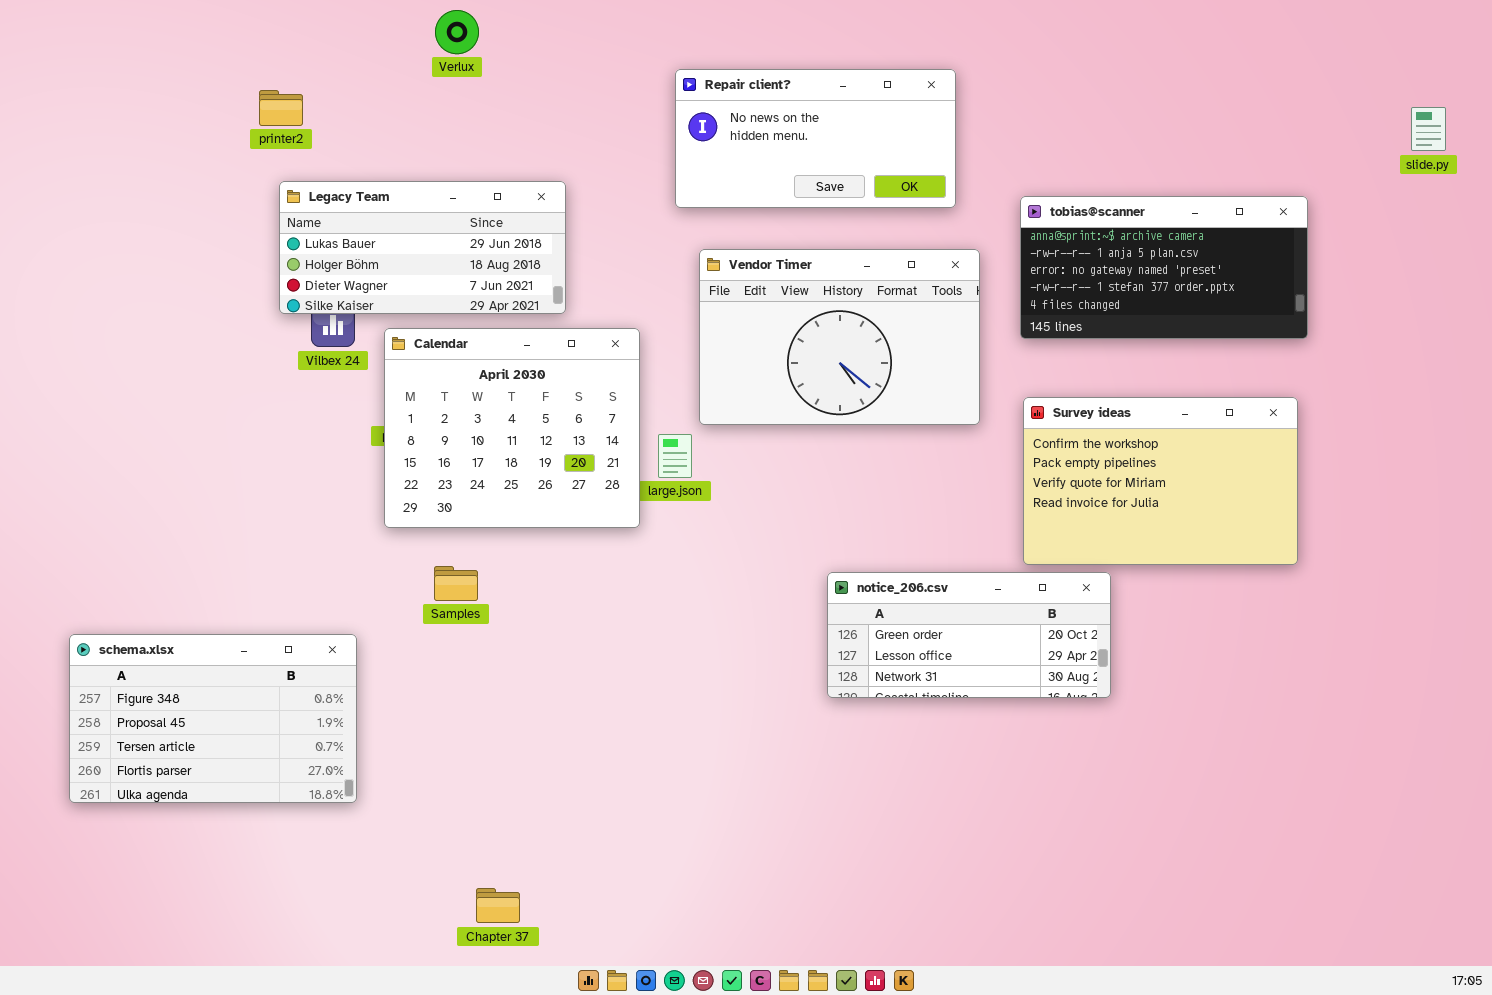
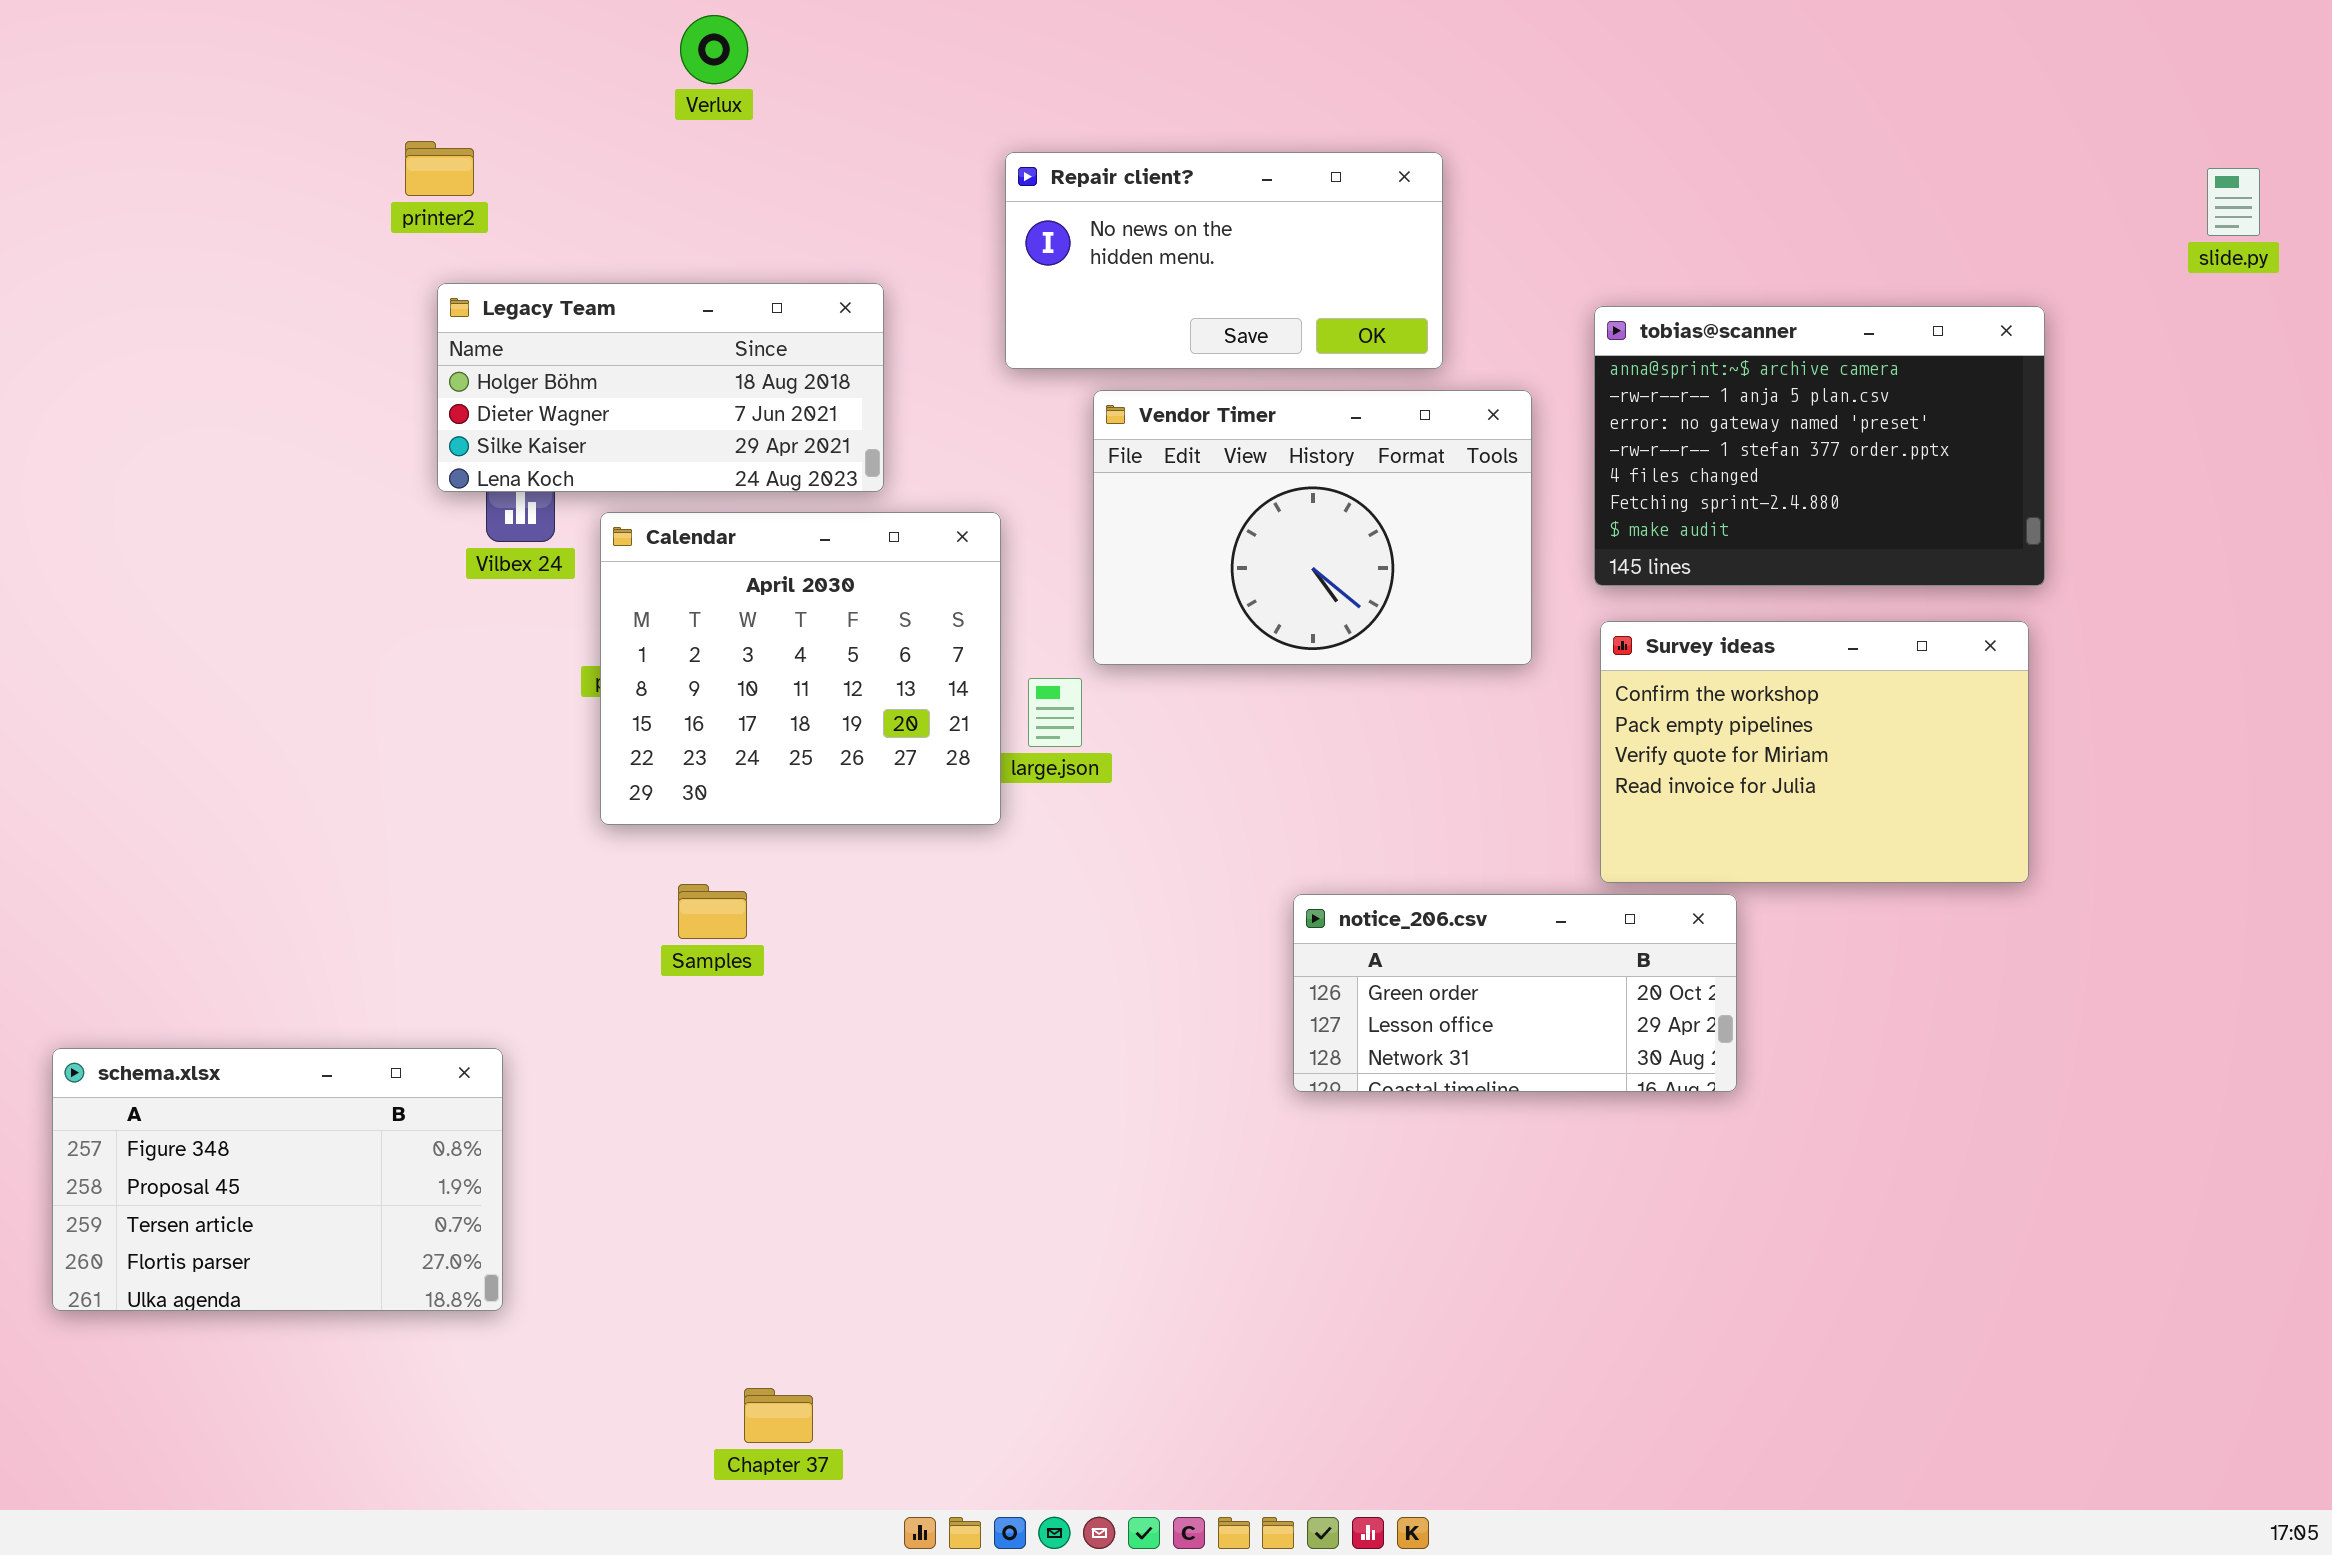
Repair client?: [675,69,956,208] -> [1005,152,1443,369], moved
Legacy Team: [279,181,566,314] -> [437,283,884,492], scrolled down 1 row
tobias@scanner: [1020,196,1308,339] -> [1594,306,2045,586], resized
schema.xlsx: [69,634,357,803] -> [52,1048,503,1311], moved

